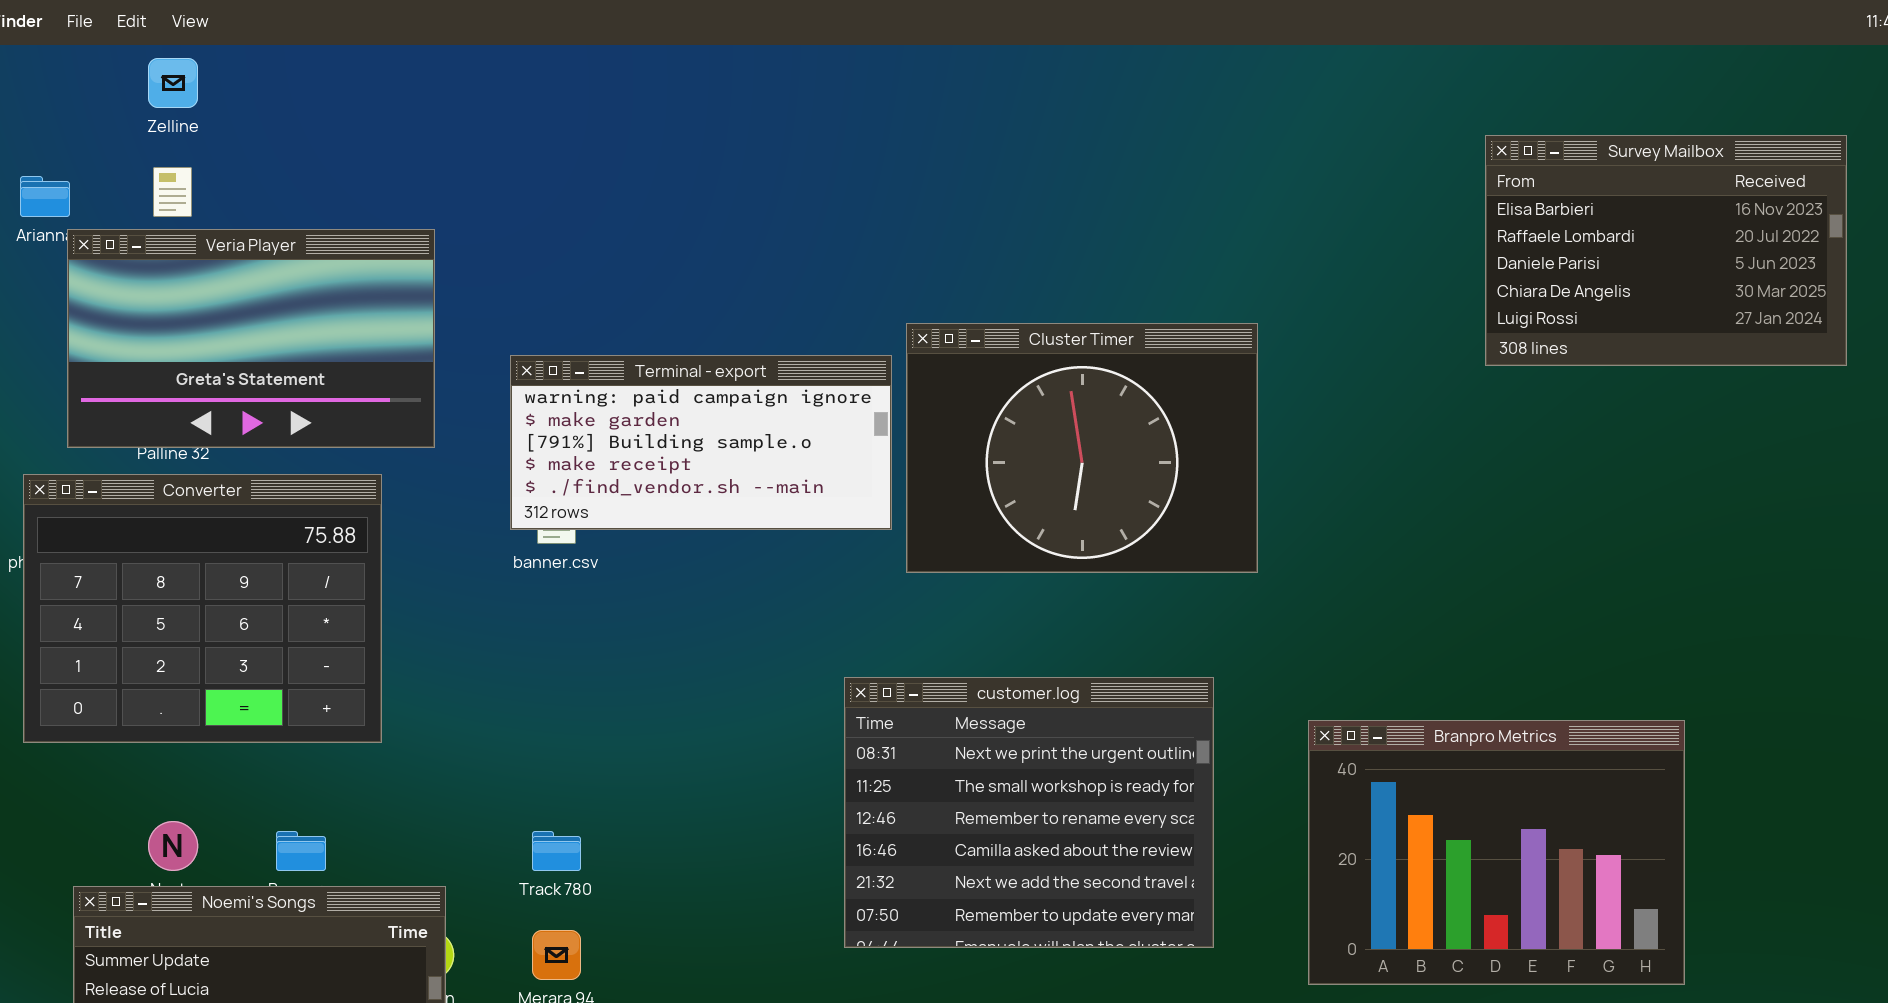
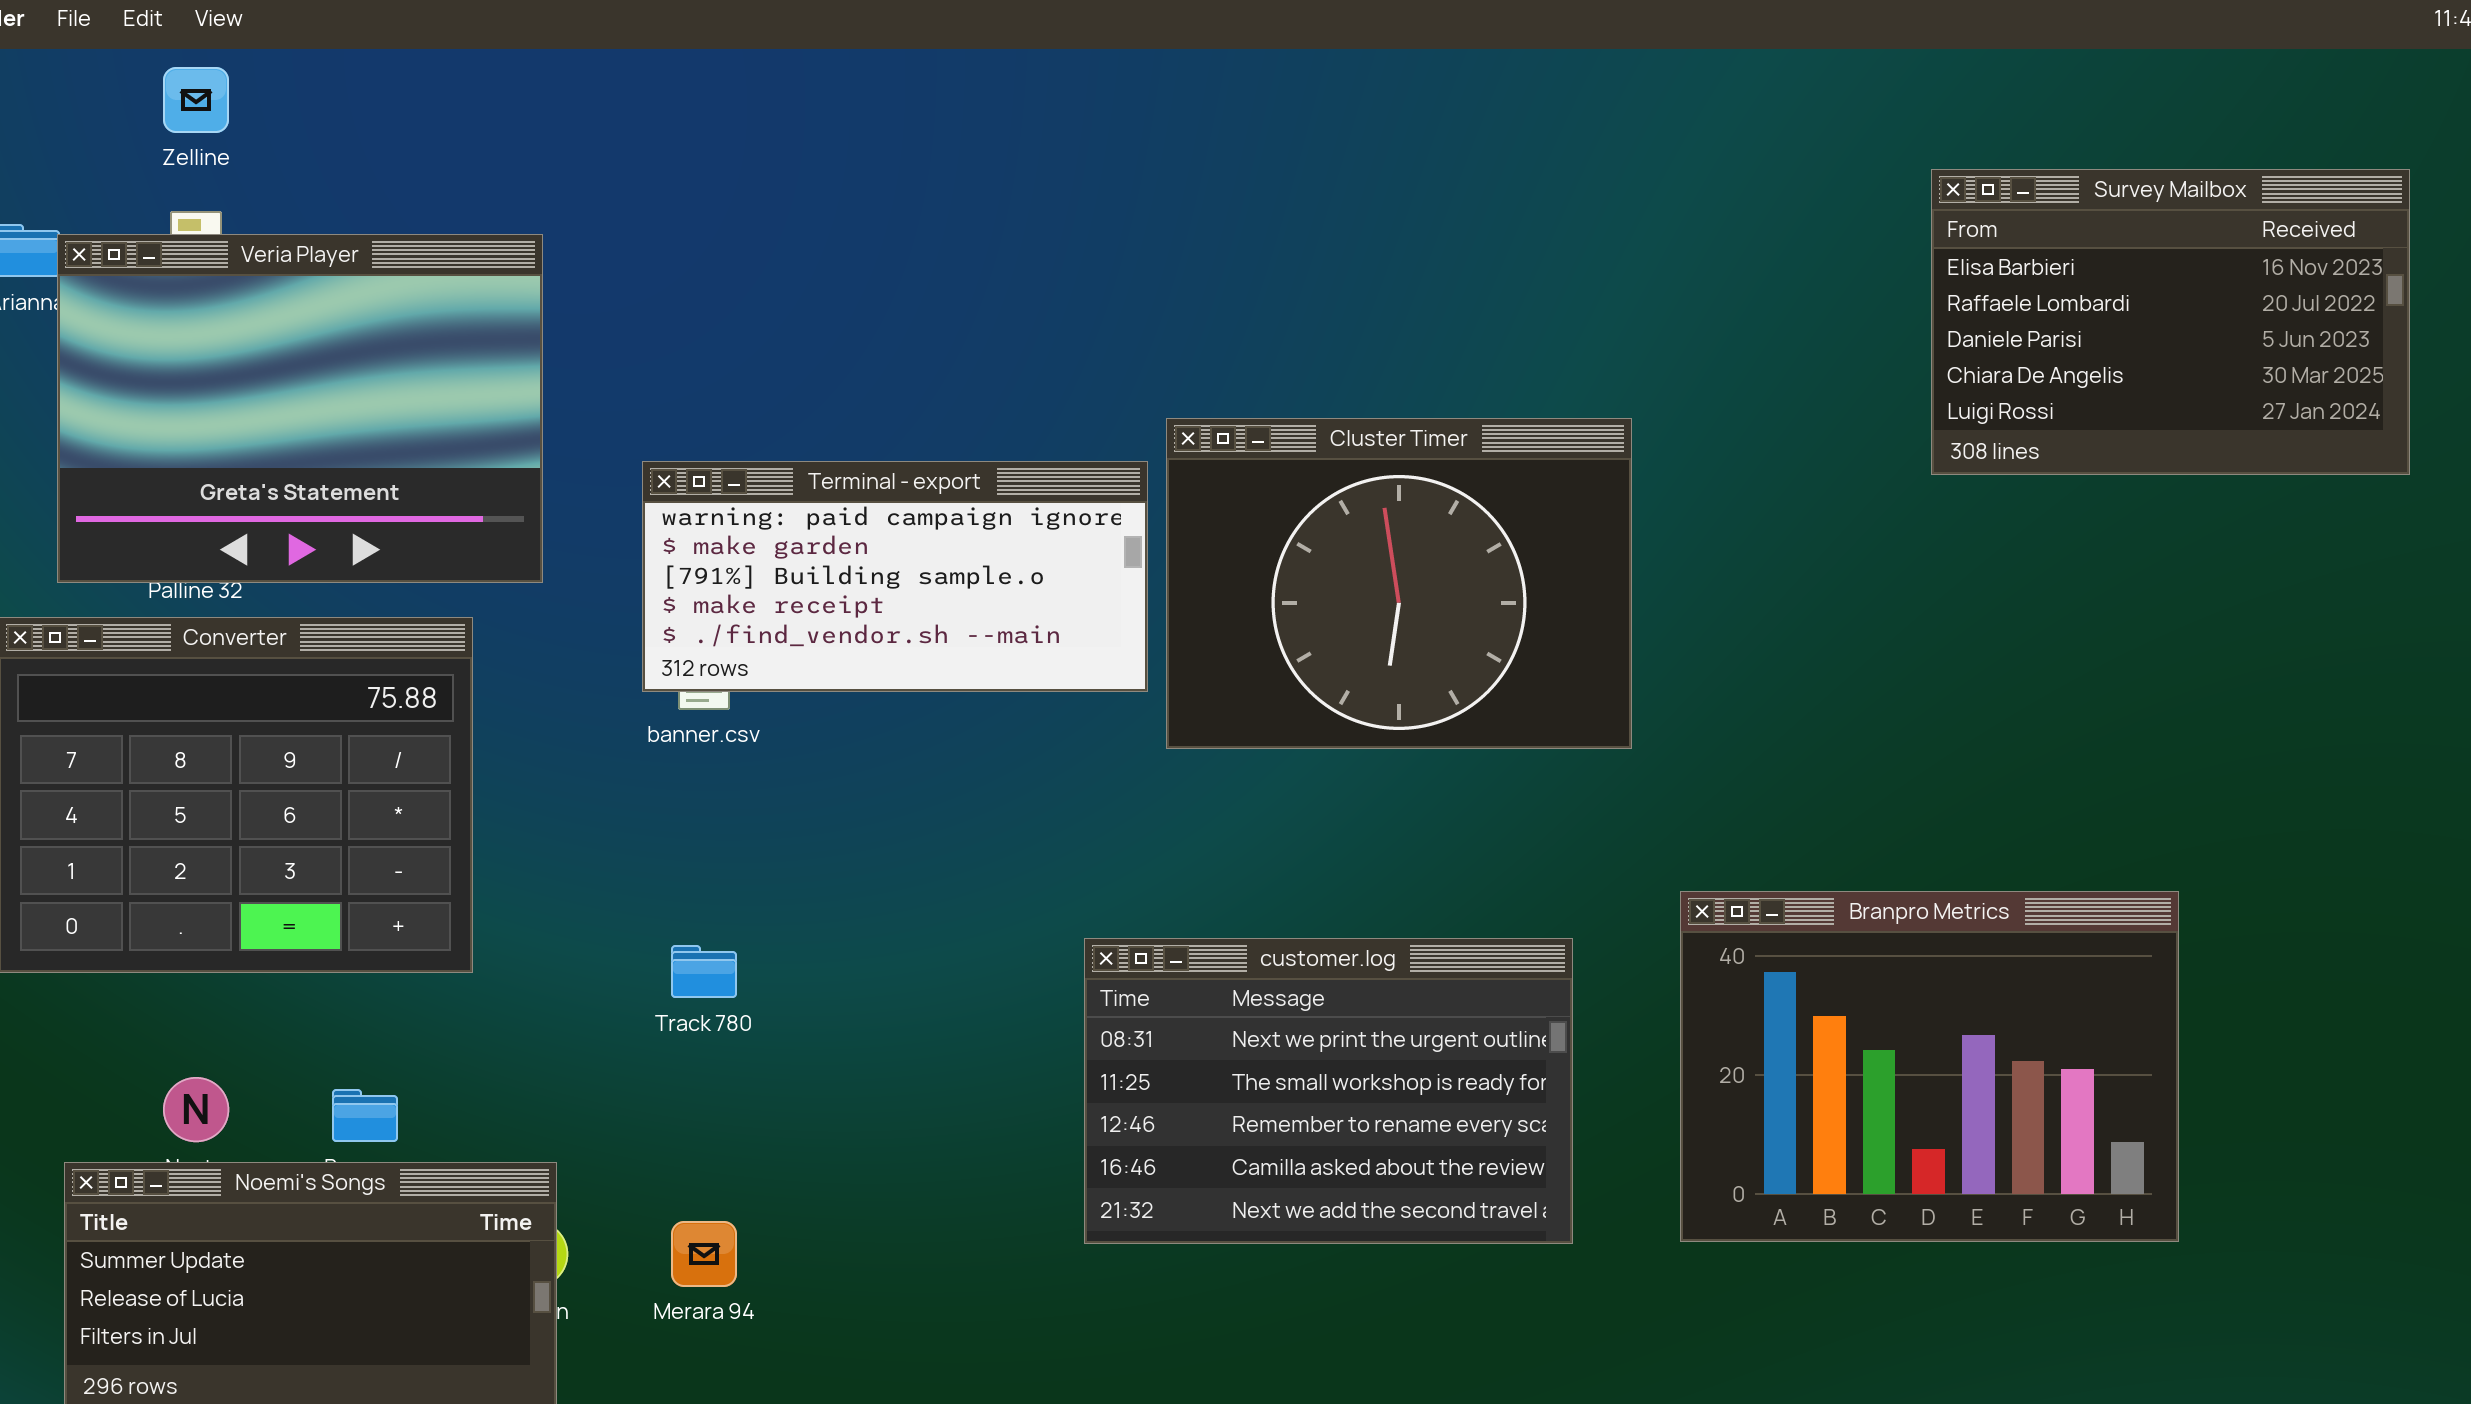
Veria Player: [67,229,435,448] -> [57,234,543,583], resized
customer.log: [844,677,1214,948] -> [1084,938,1573,1244], resized
Branpro Metrics: [1308,720,1685,985] -> [1680,891,2179,1242], moved
Track 780: [532,831,581,871] -> [671,945,737,998], moved

